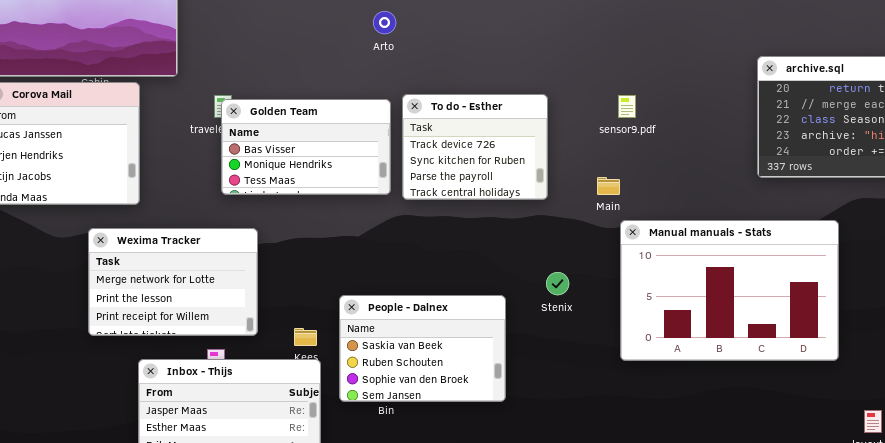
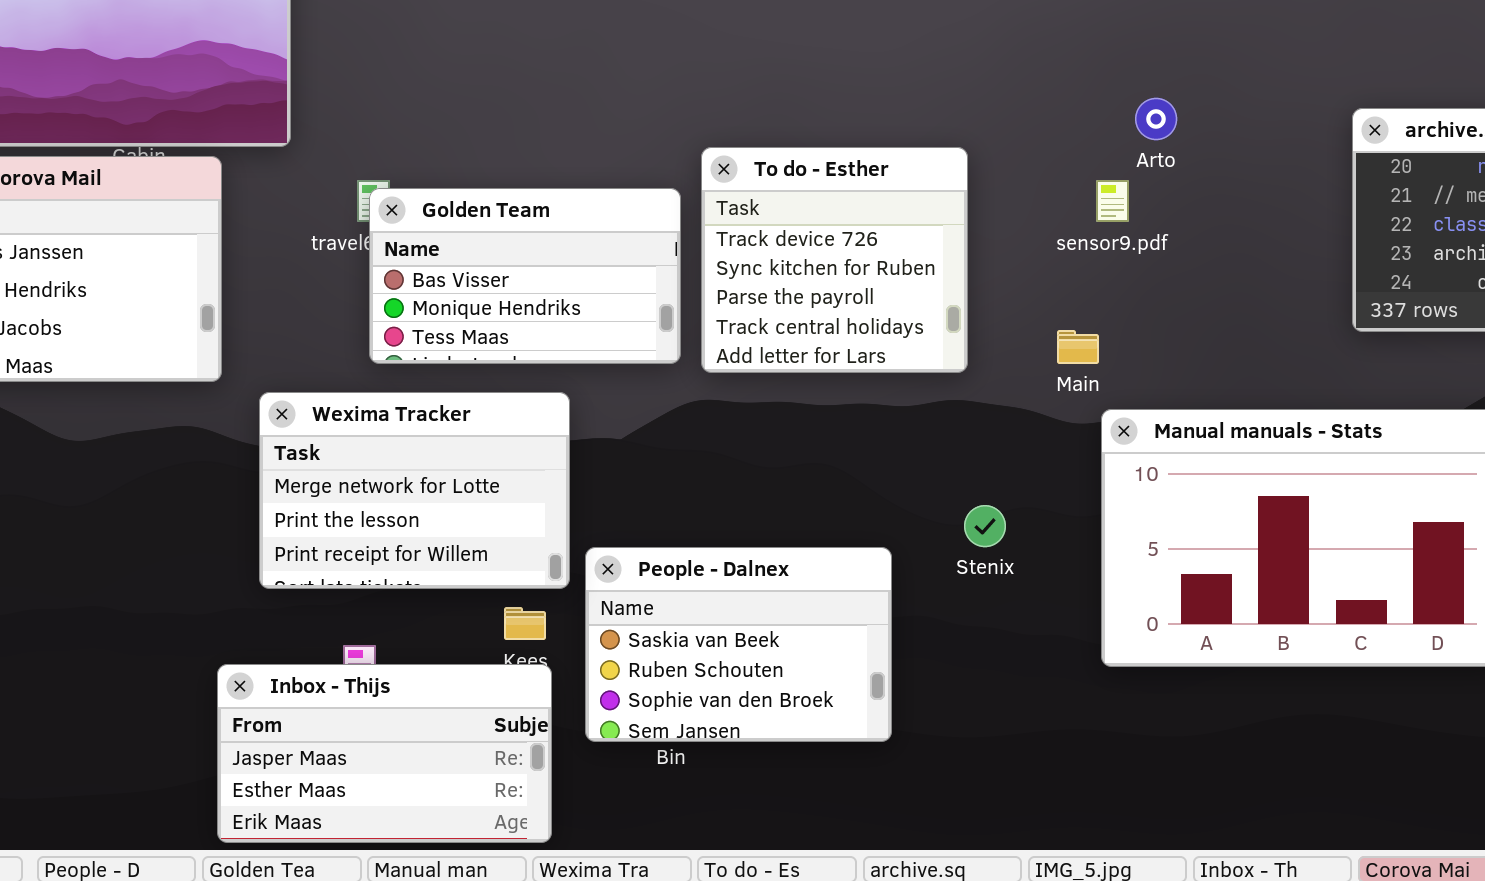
Arto: [373,11,396,34] -> [1135,98,1177,140], moved
To do - Esther: [402,94,548,200] -> [701,147,968,373], resized
Wexima Tracker: [88,228,258,336] -> [259,392,570,589], moved

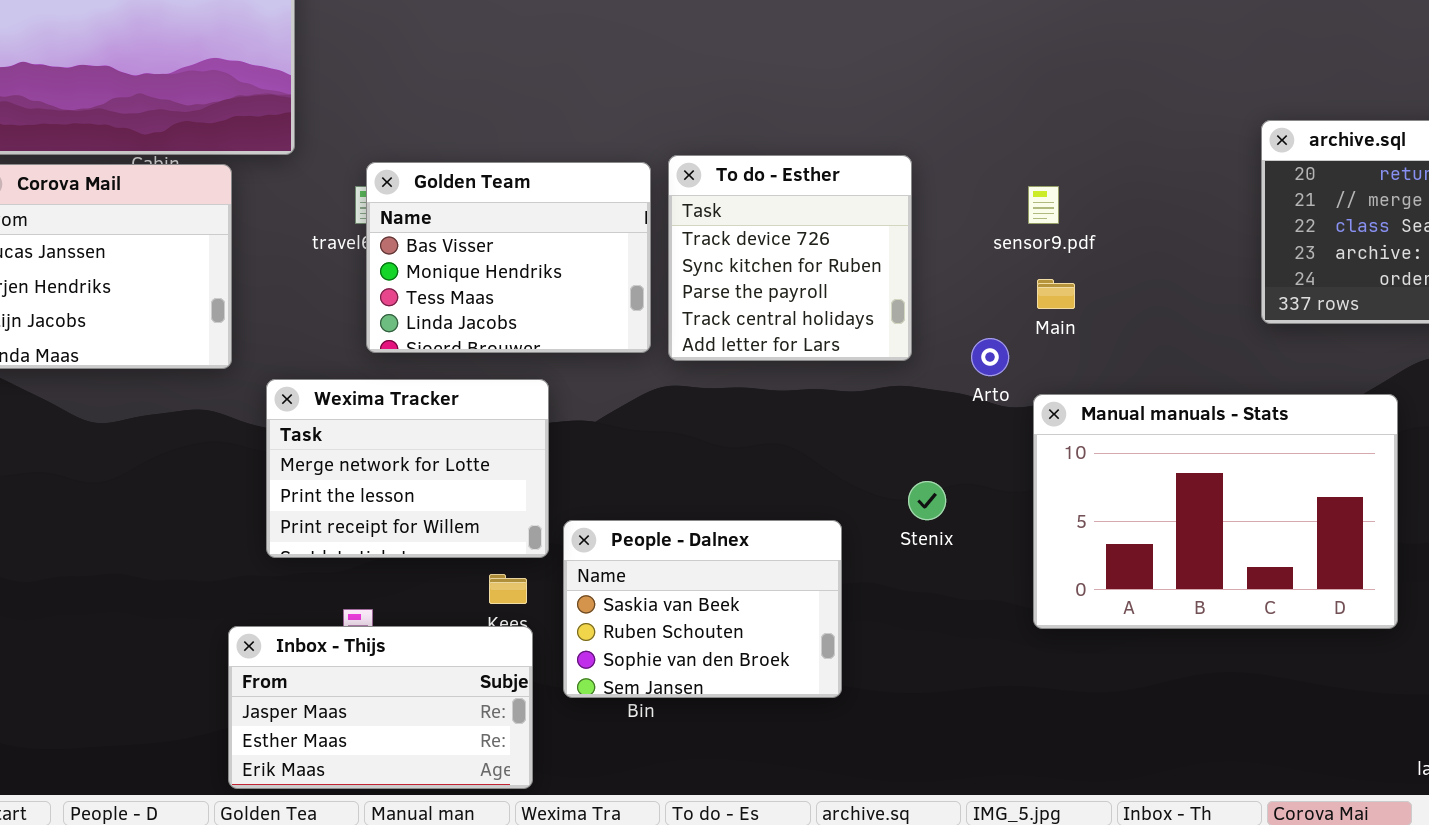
Arto: [1135,98,1177,140] -> [971,338,1009,376], moved
Golden Team: [369,188,681,364] -> [366,162,651,353], resized
Main: [1057,330,1099,364] -> [1037,279,1075,309], moved

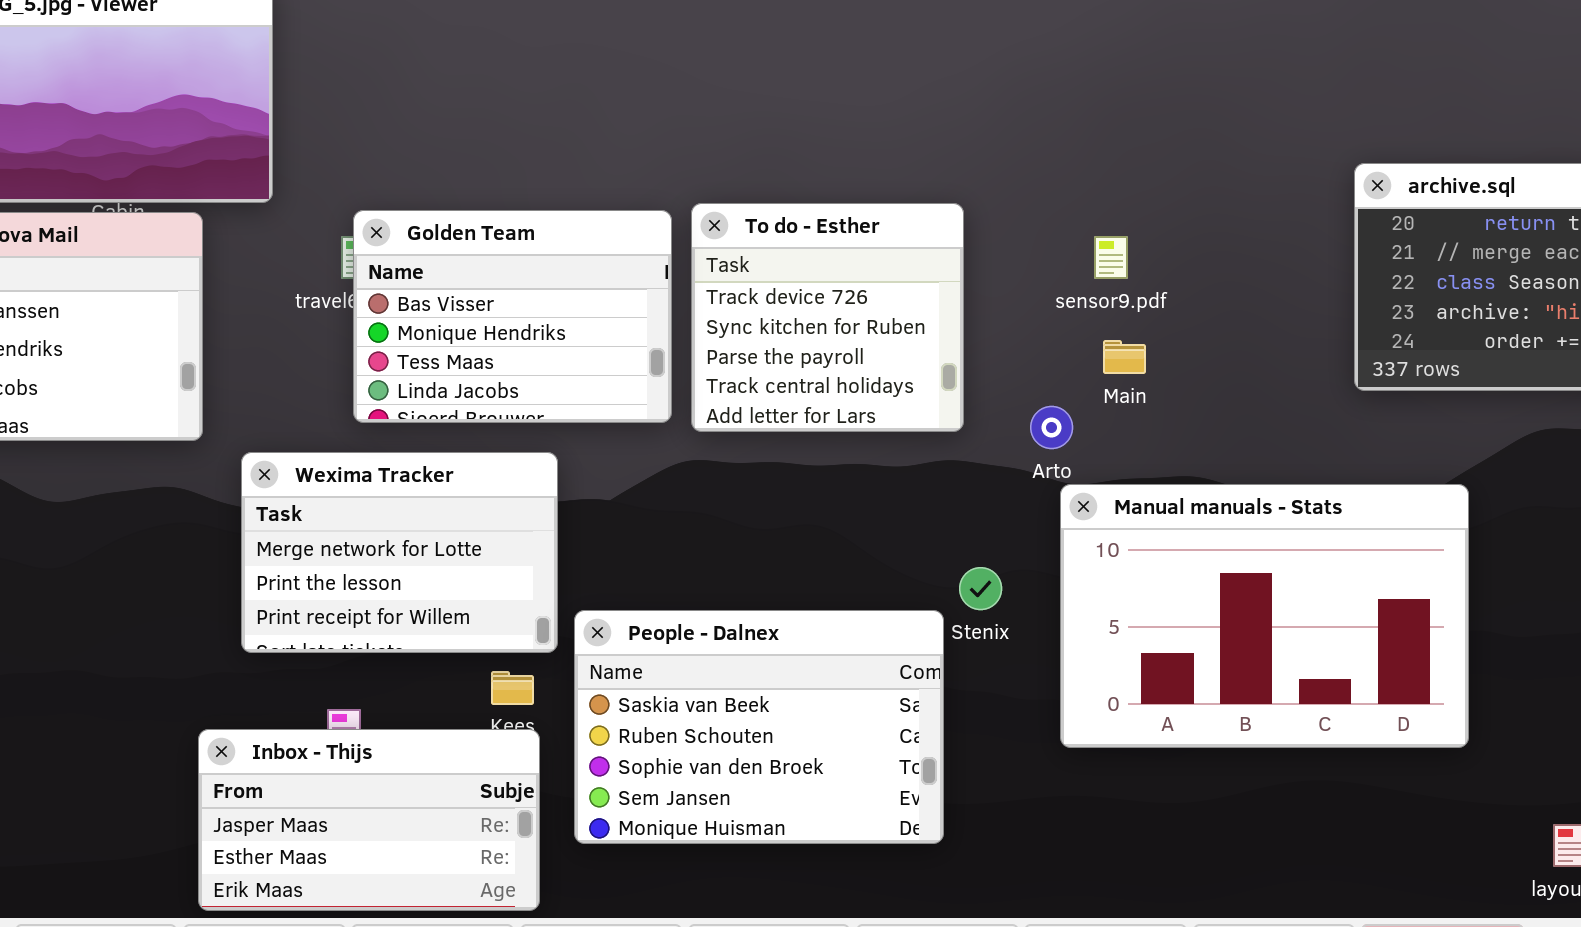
Manual manuals - Stats: [1033,394,1398,629] -> [1060,484,1469,748], moved
People - Dalnex: [563,520,842,698] -> [574,610,944,844], resized

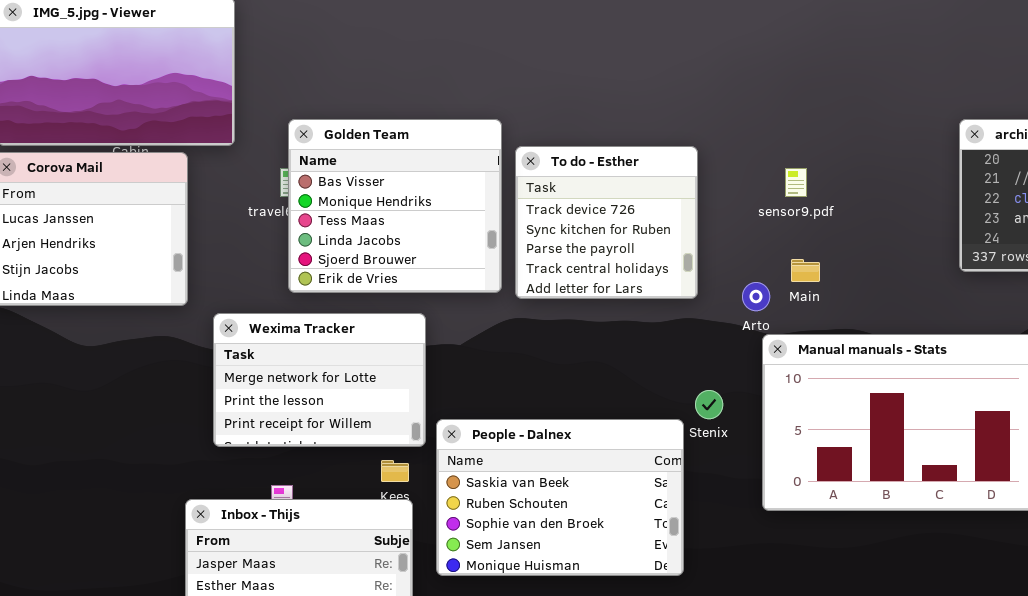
Golden Team: [353,210,672,423] -> [288,119,502,293], resized
Main: [1103,340,1146,374] -> [791,259,820,282], moved

